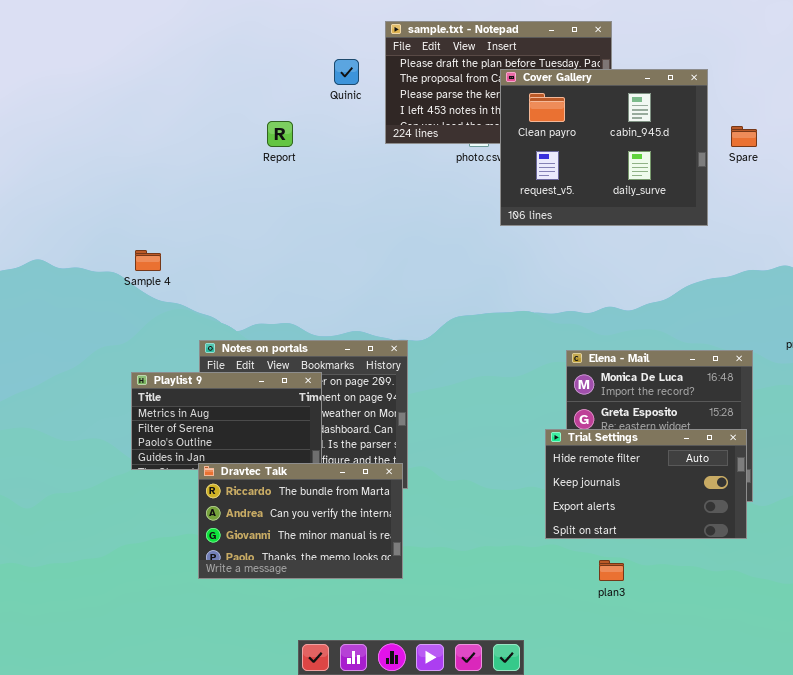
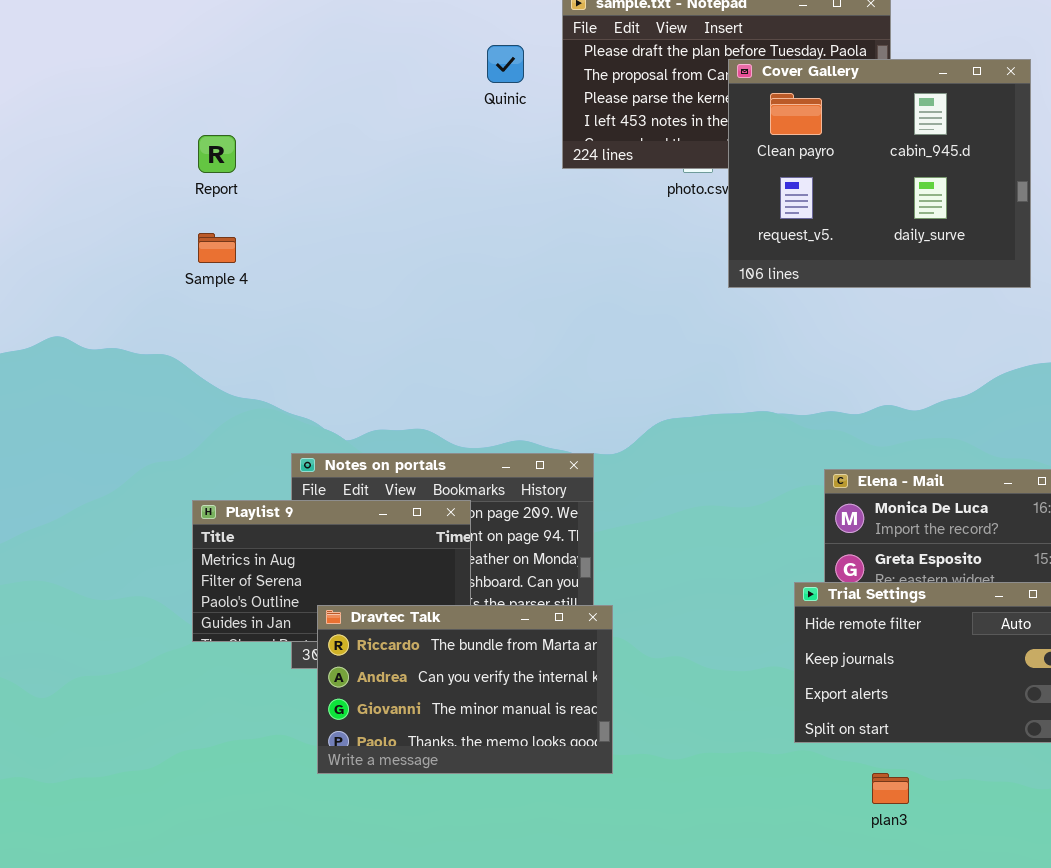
Report: [267,121,293,147] -> [198,135,236,173], moved
Sample 4: [135,250,161,271] -> [198,233,236,263], moved
Dravtec Talk: [198,463,403,579] -> [317,605,613,774], moved

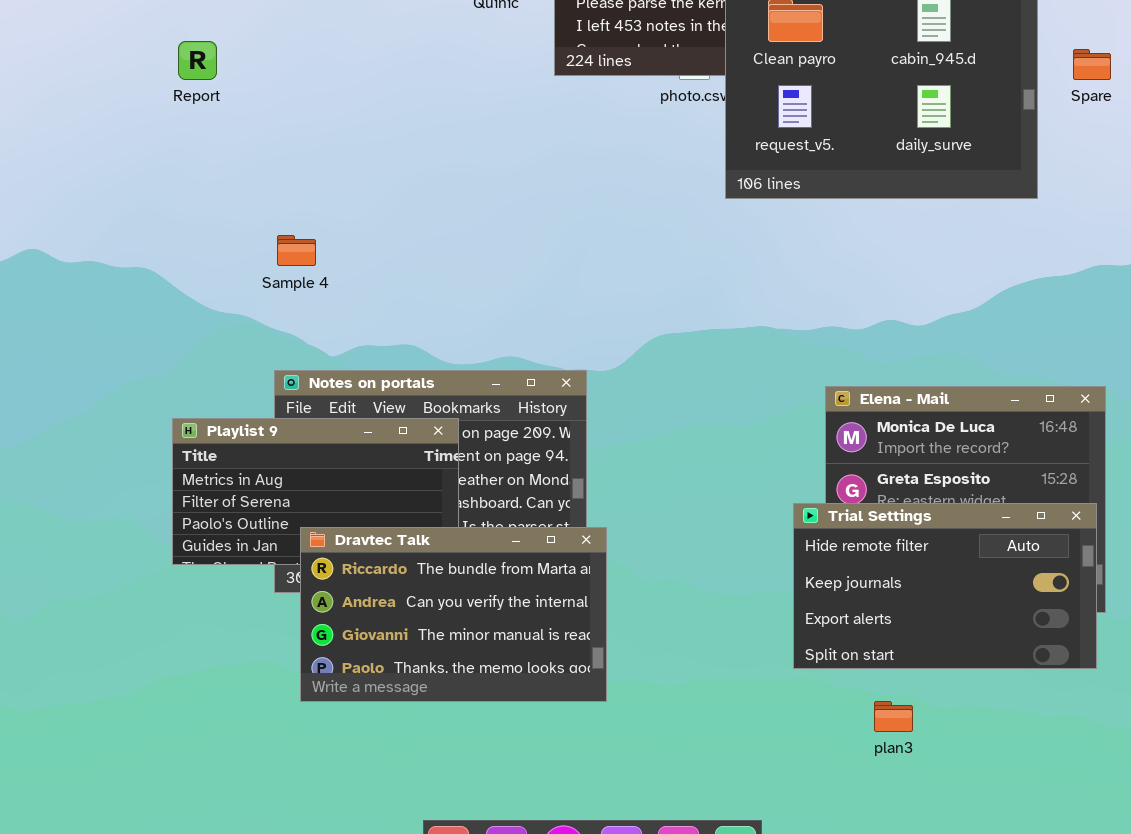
Sample 4: [198,233,236,263] -> [277,235,316,266], moved

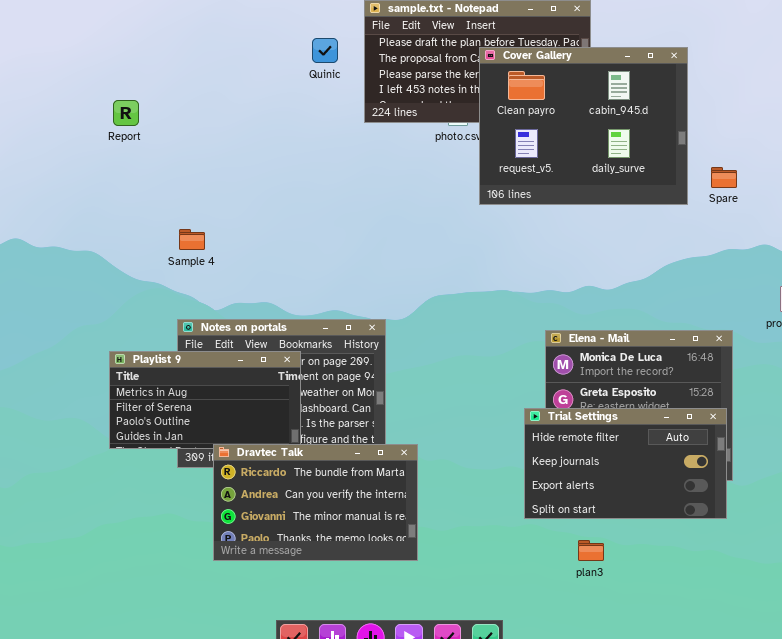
Spare: [1073,49,1111,80] -> [711,167,737,188], moved
Dravtec Talk: [300,527,607,702] -> [213,444,418,561], moved

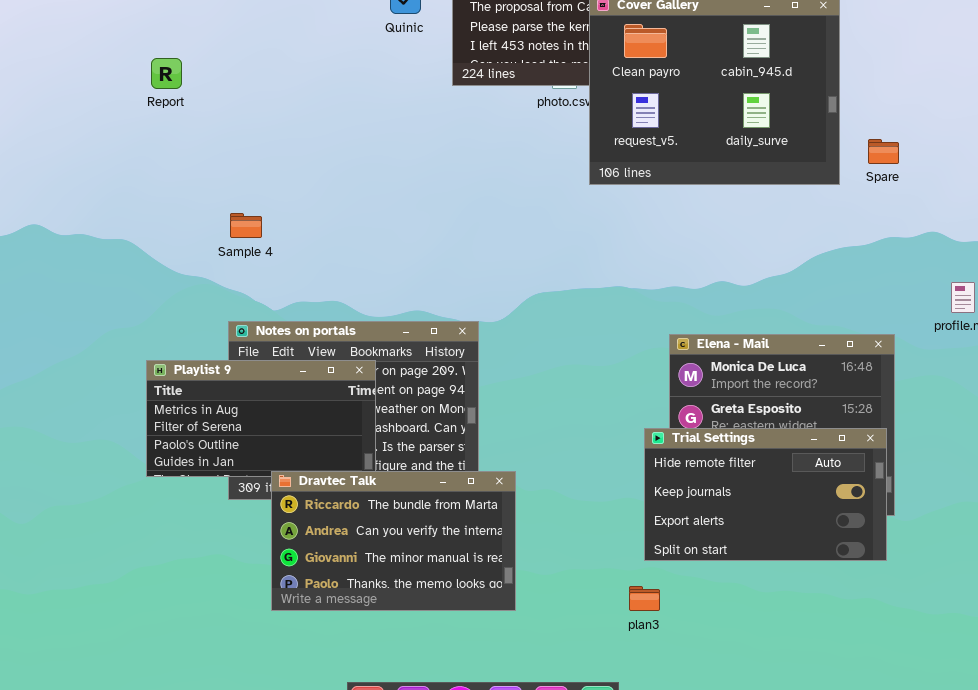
plan3: [578,540,604,561] -> [629,586,660,611], moved

